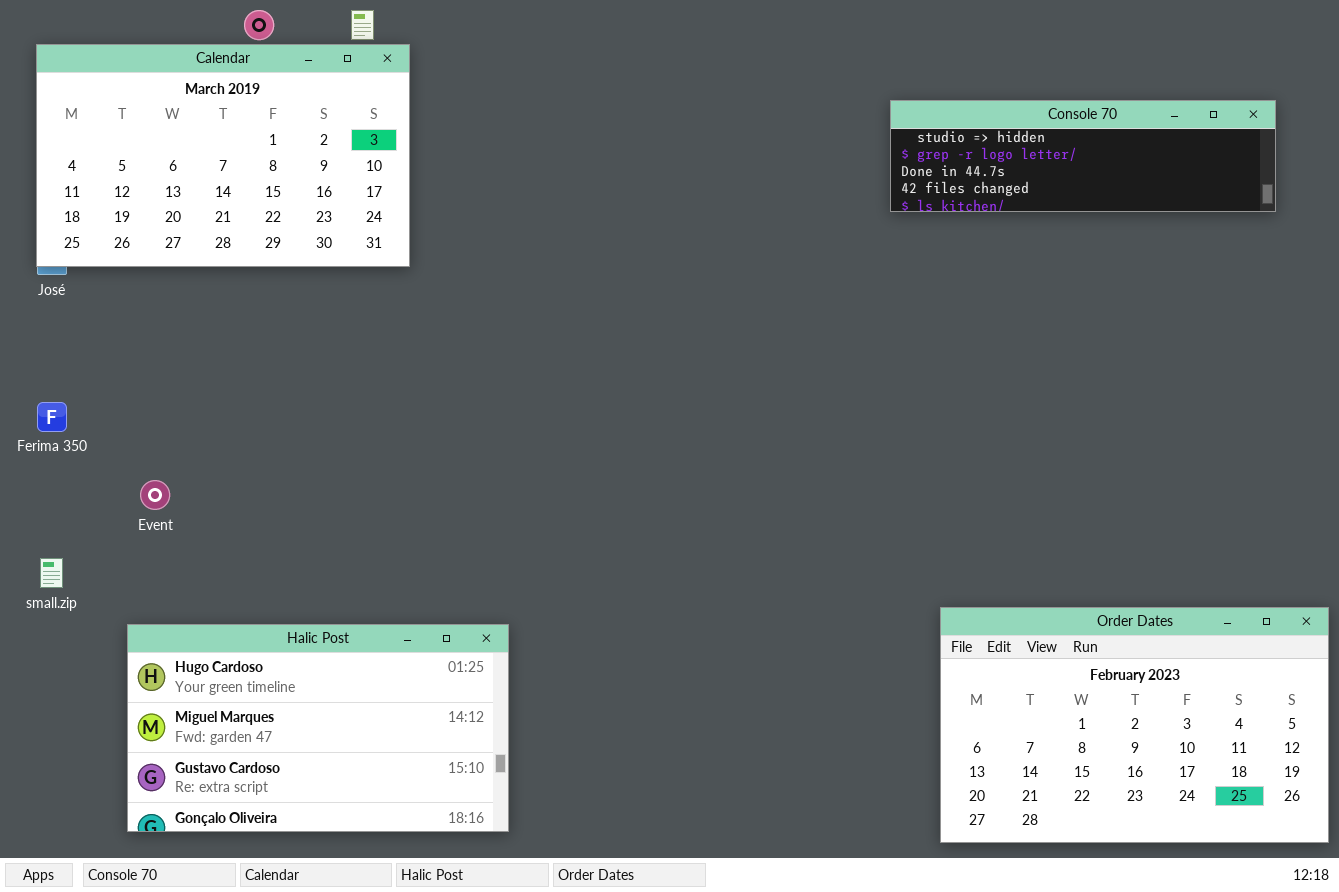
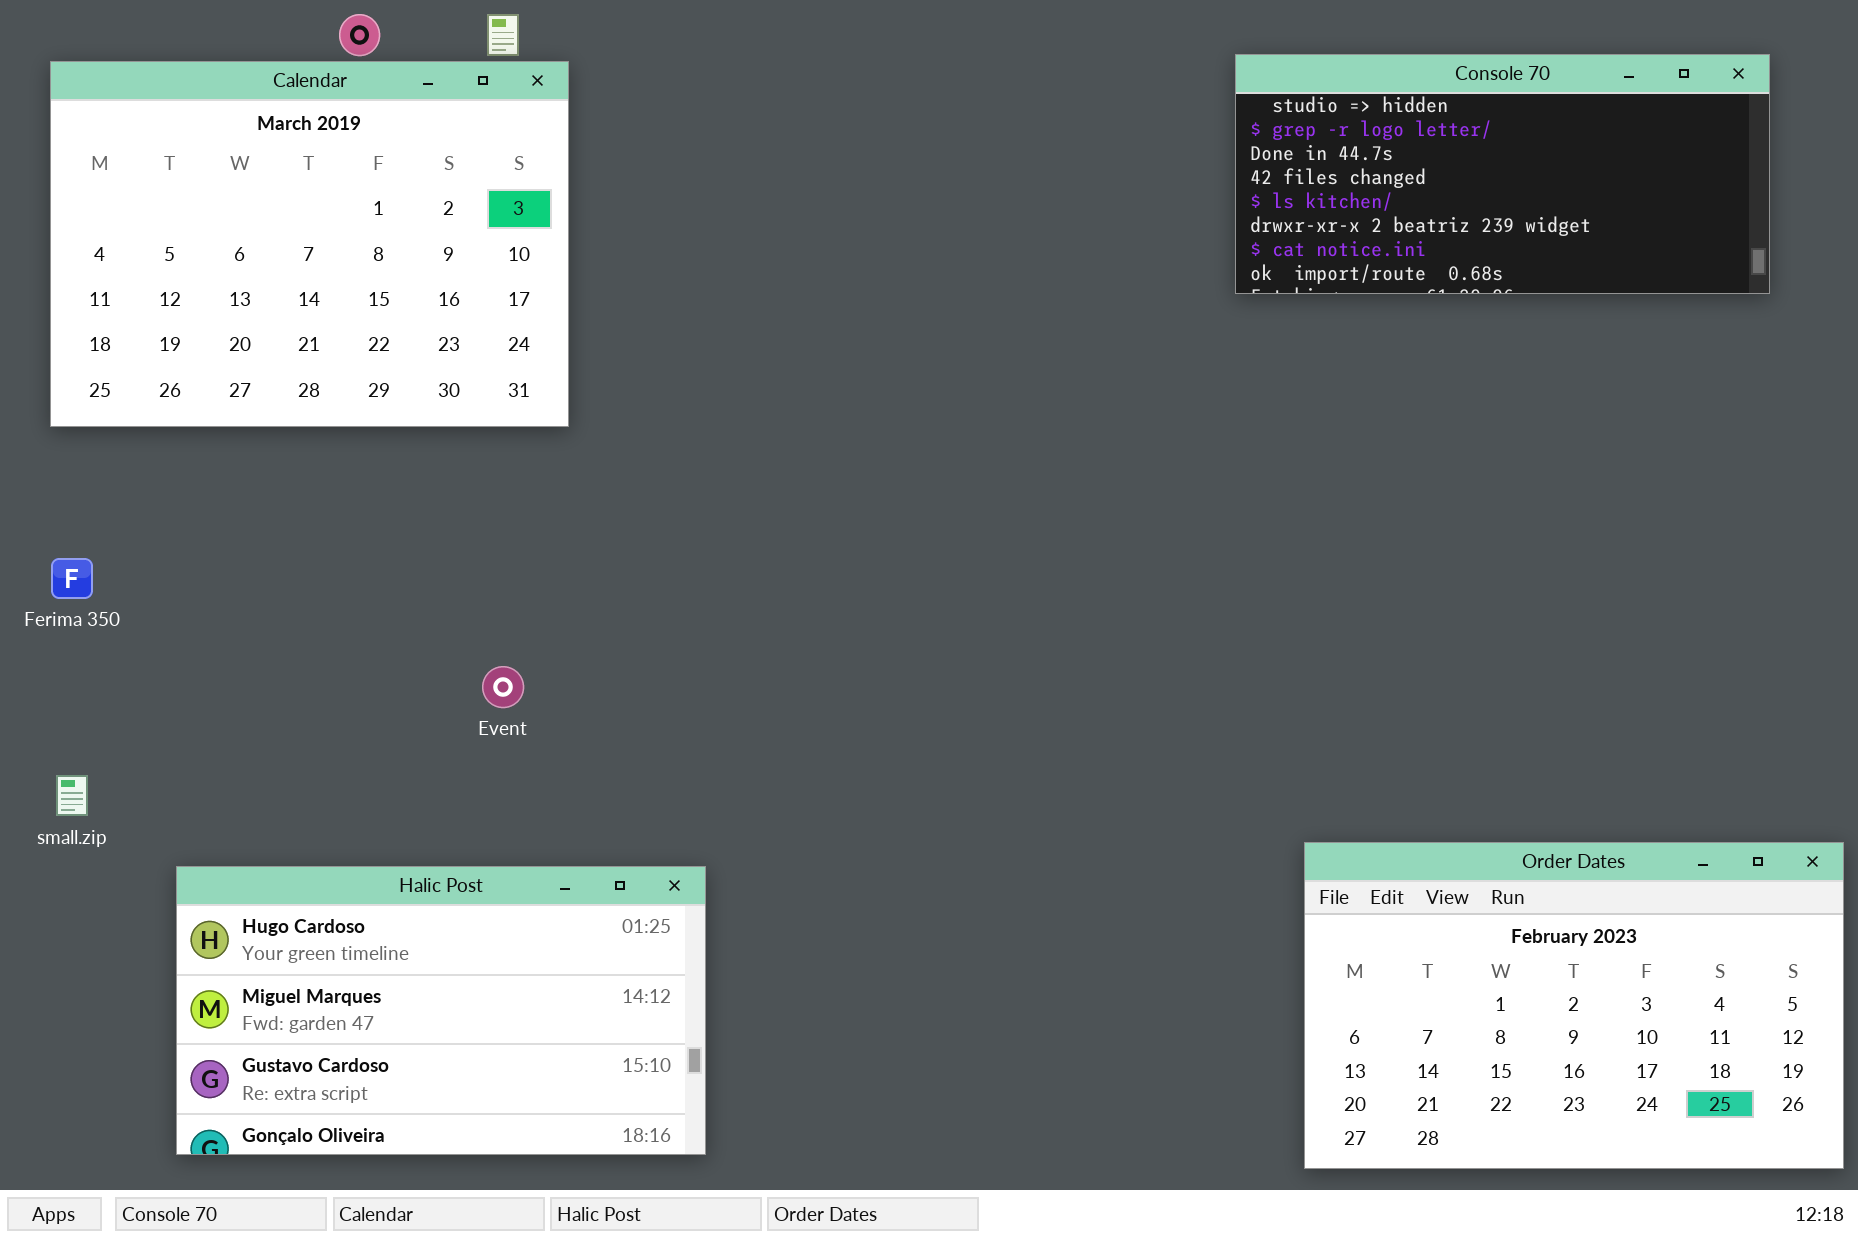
Calendar: [36,44,410,267] -> [50,61,569,427], resized
Console 70: [890,100,1276,212] -> [1235,54,1770,294], resized
Event: [140,480,170,510] -> [482,666,524,708], moved

